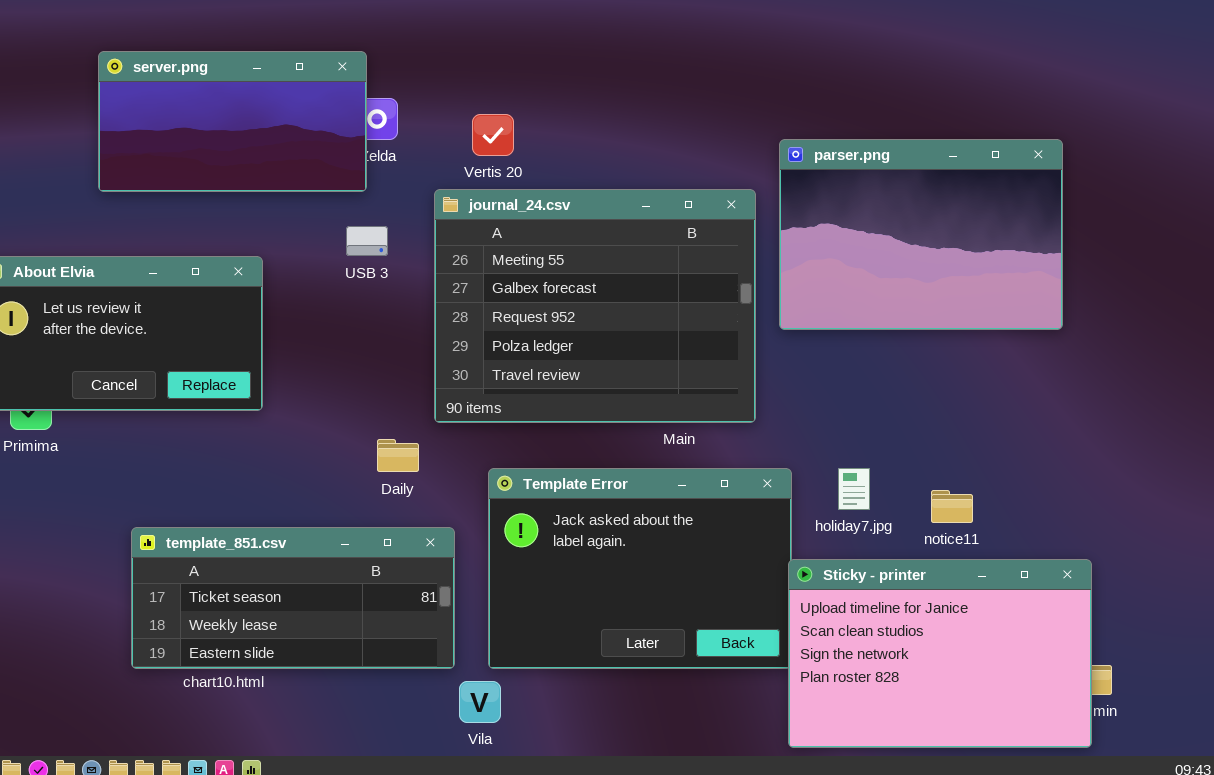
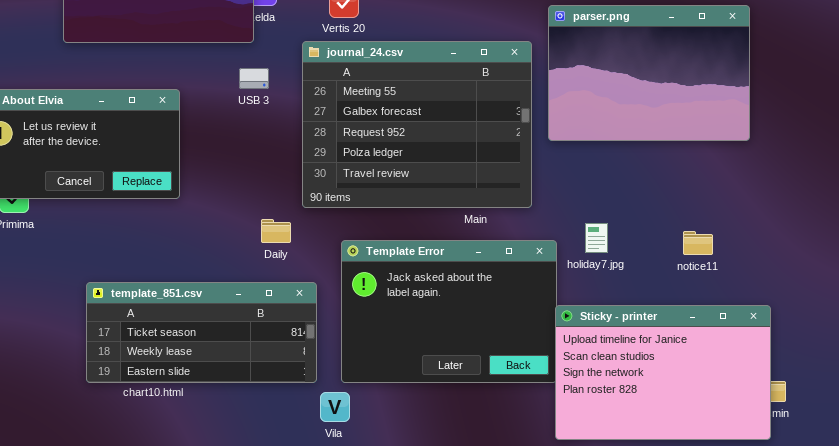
holiday7.jpg: [838,468,870,510] -> [585,223,608,253], moved
notice11: [931,490,973,523] -> [683,231,713,255], moved

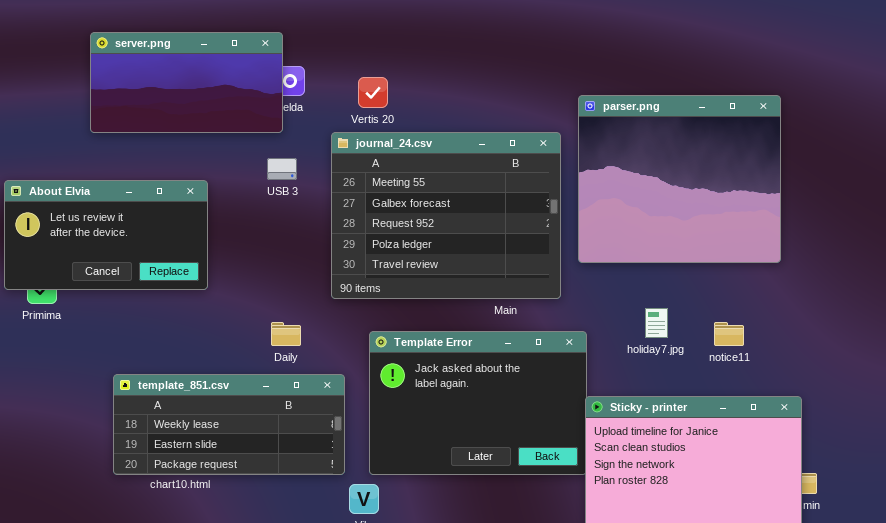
parser.png: [548,5,750,141] -> [578,95,781,263], resized
Daily: [261,219,291,243] -> [271,322,301,346], moved
holiday7.jpg: [585,223,608,253] -> [645,308,668,338], moved
template_851.csv: [86,282,317,383] -> [113,374,345,475], scrolled down 1 row

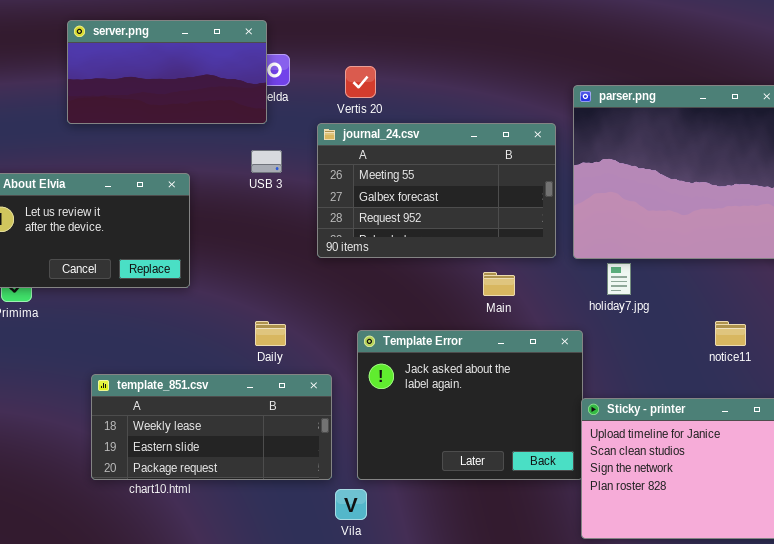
journal_24.csv: [331,132,561,299] -> [317,123,556,258], resized
holiday7.jpg: [645,308,668,338] -> [607,263,631,295], moved

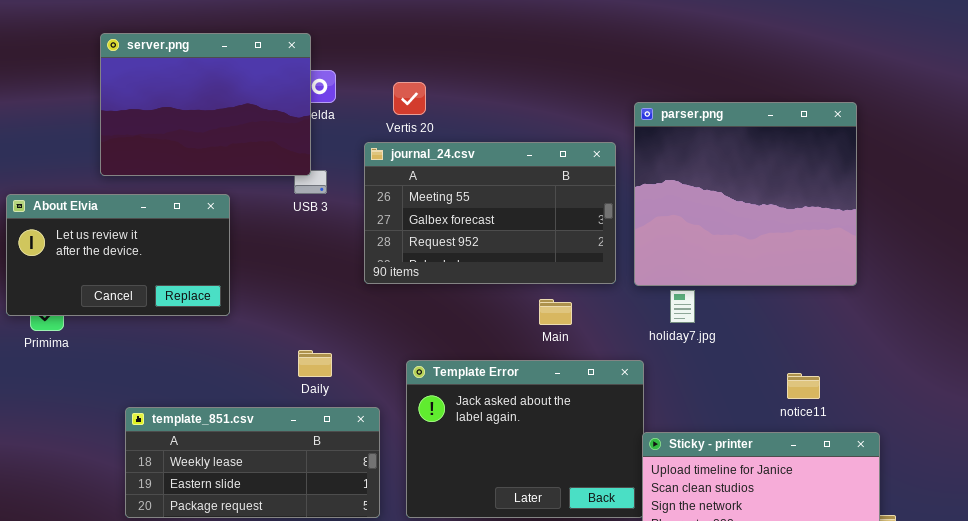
server.png: [67,20,267,124] -> [100,33,311,176], resized
notice11: [715,321,746,346] -> [787,373,820,399], moved

